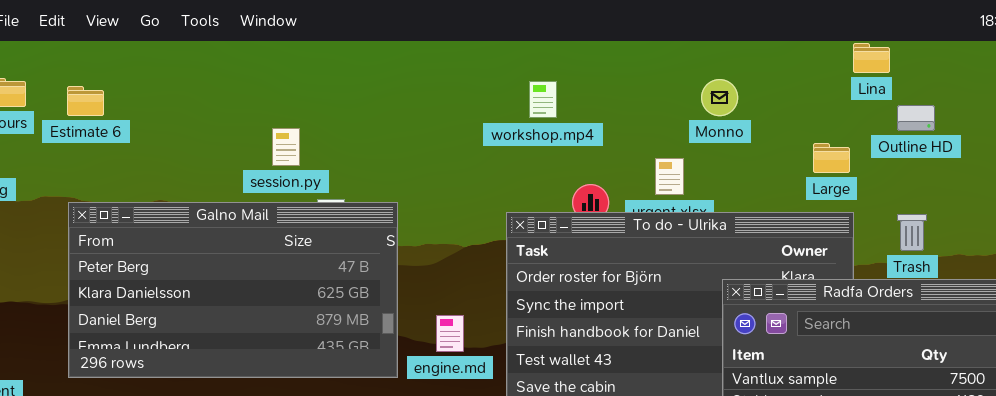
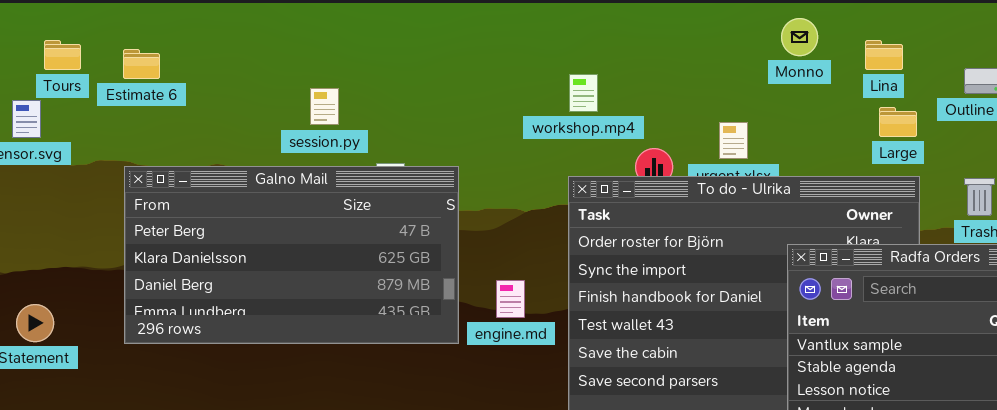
Lina: [853,43,890,73] -> [865,40,903,70], moved
Monno: [701,79,738,116] -> [781,18,818,56], moved
workshop.mp4: [529,81,557,118] -> [569,74,598,112], moved
session.py: [272,128,300,166] -> [310,88,339,125], moved

